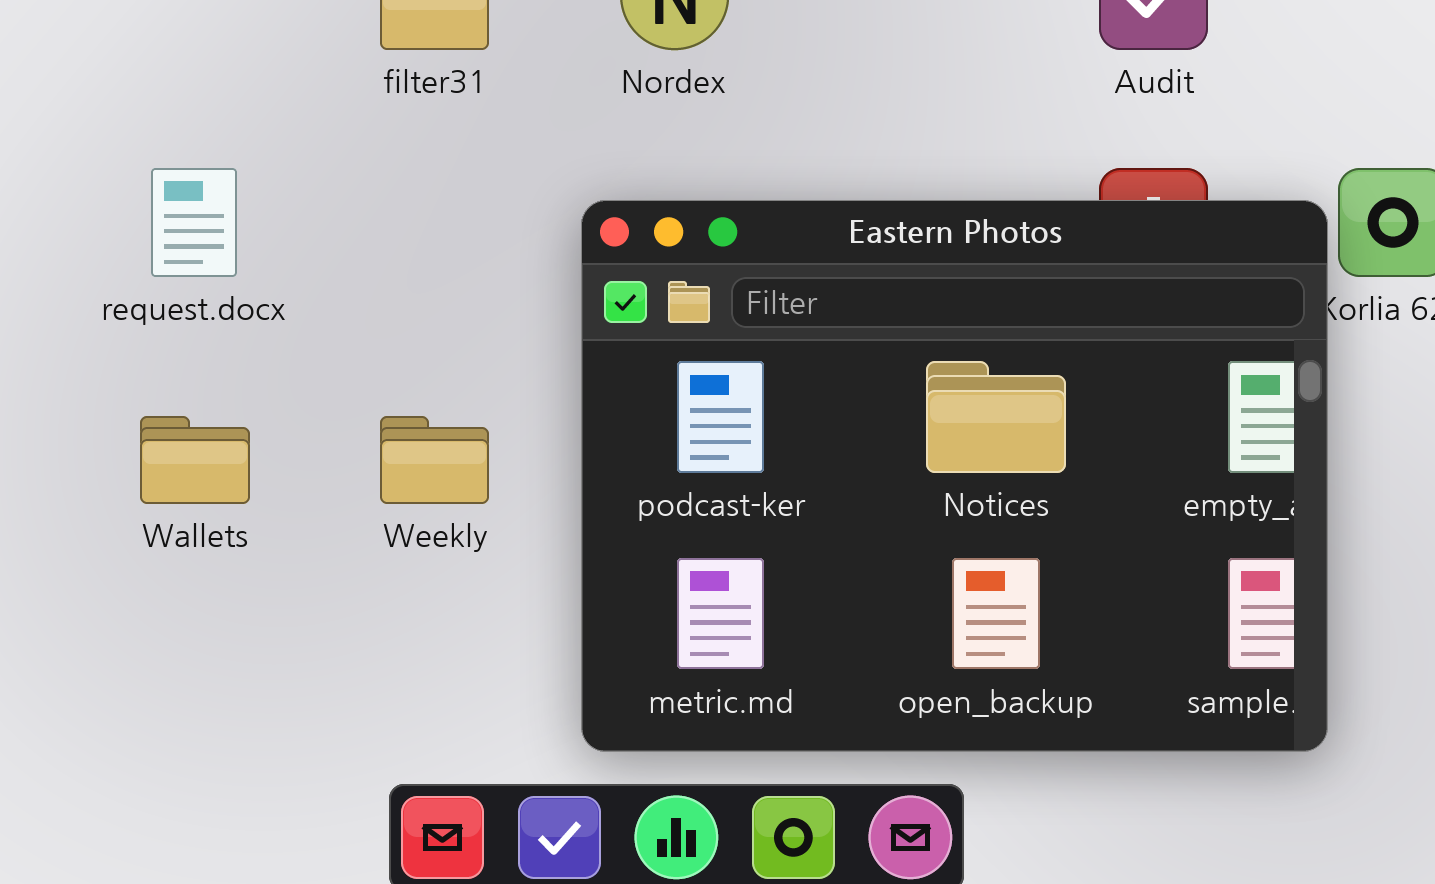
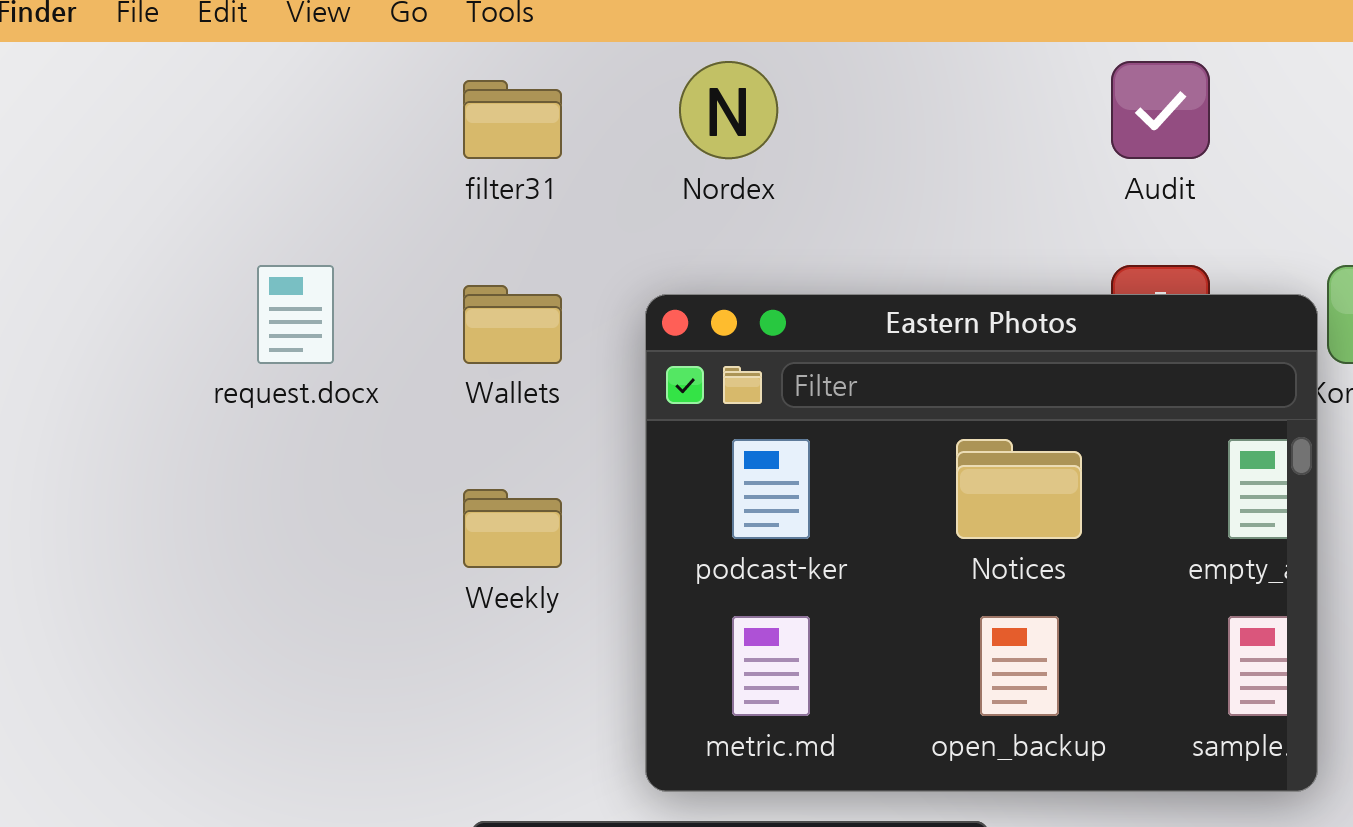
Wallets: [140,416,250,504] -> [463,285,562,364], moved

